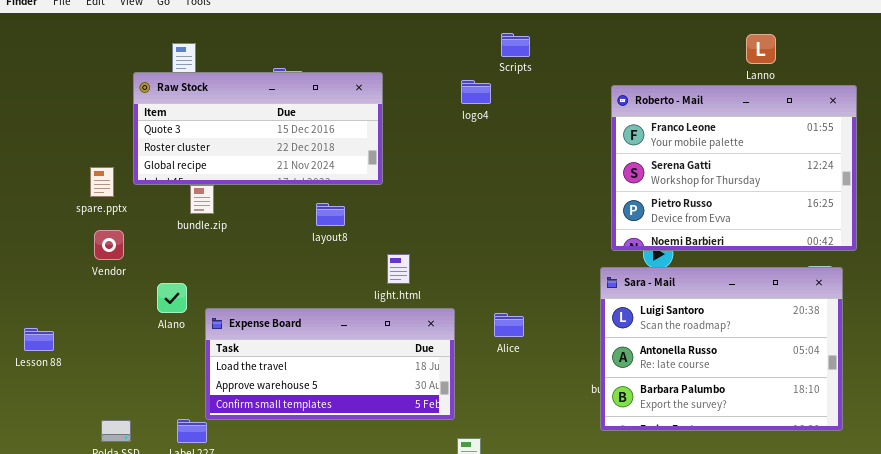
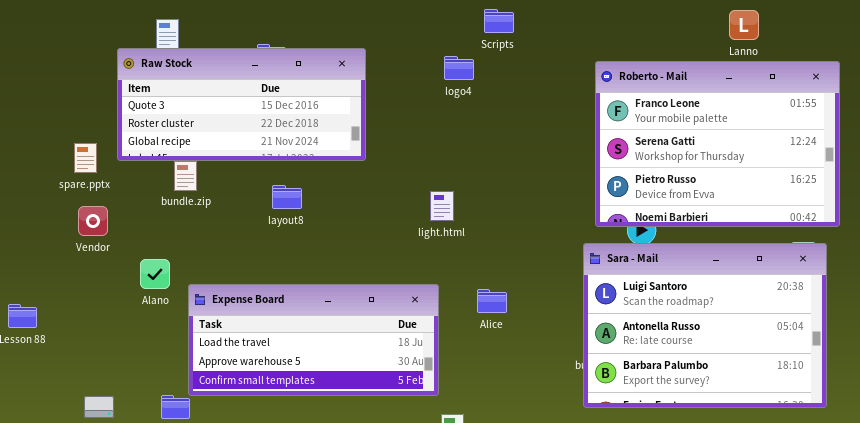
layout8: [316,203,345,226] -> [272,185,302,209], moved
light.html: [387,254,410,284] -> [430,191,454,221], moved

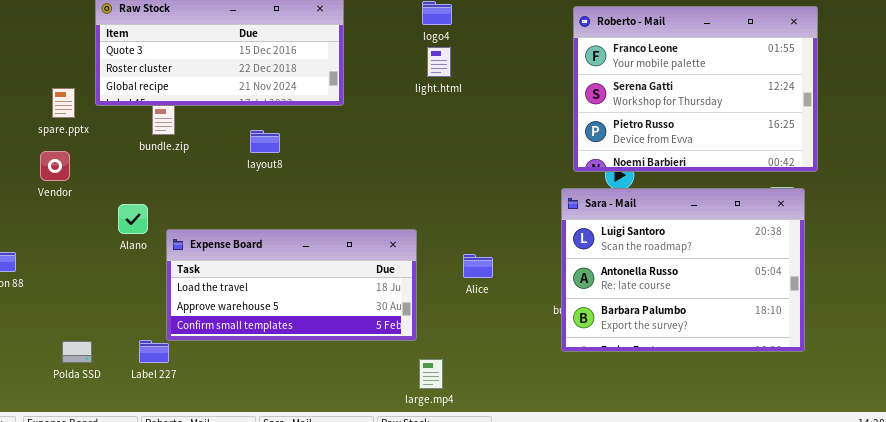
light.html: [430,191,454,221] -> [427,47,451,77], moved
Vendor: [78,206,108,236] -> [40,151,70,181], moved
Alice: [477,289,507,313] -> [463,254,493,278], moved

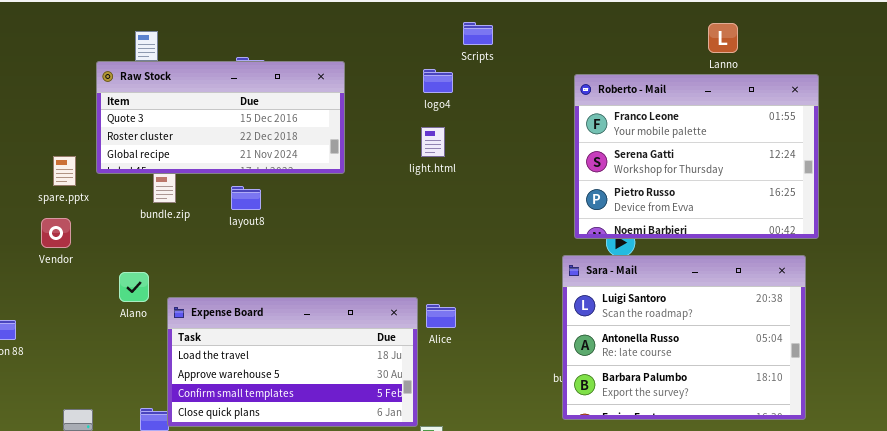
light.html: [427,47,451,77] -> [421,127,445,157], moved
layout8: [250,130,280,153] -> [231,186,261,210], moved
Expense Board: [166,229,417,341] -> [167,297,418,427], resized
Alice: [463,254,493,278] -> [426,304,456,328], moved

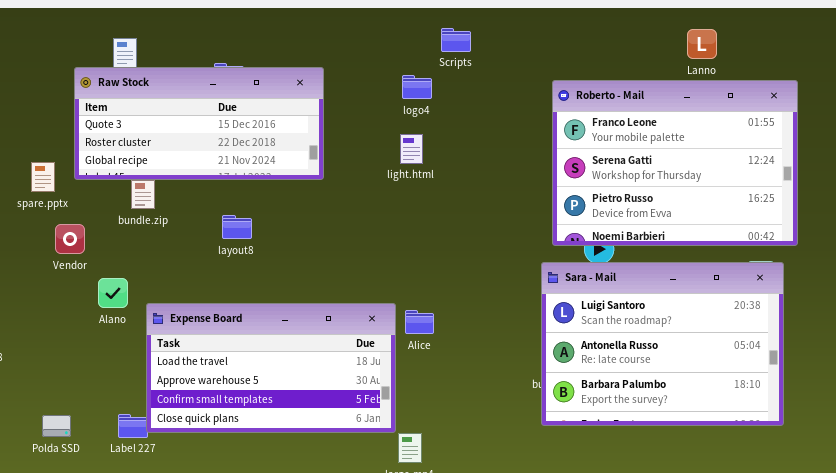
layout8: [231,186,261,210] -> [222,215,252,239], moved
Vendor: [41,218,71,248] -> [55,224,85,254], moved

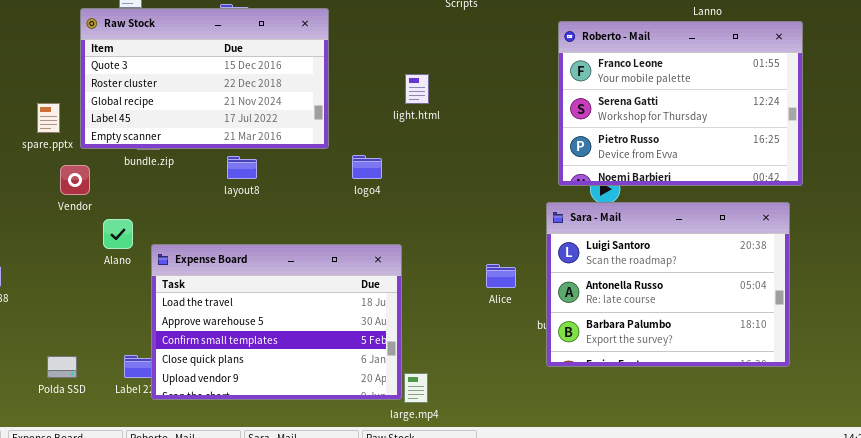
Raw Stock: [74,67,324,180] -> [80,8,329,149], resized
logo4: [402,75,432,99] -> [352,155,382,179], moved
Expense Board: [146,303,396,433] -> [151,244,402,400], resized
Alice: [405,310,434,334] -> [486,264,516,288], moved

